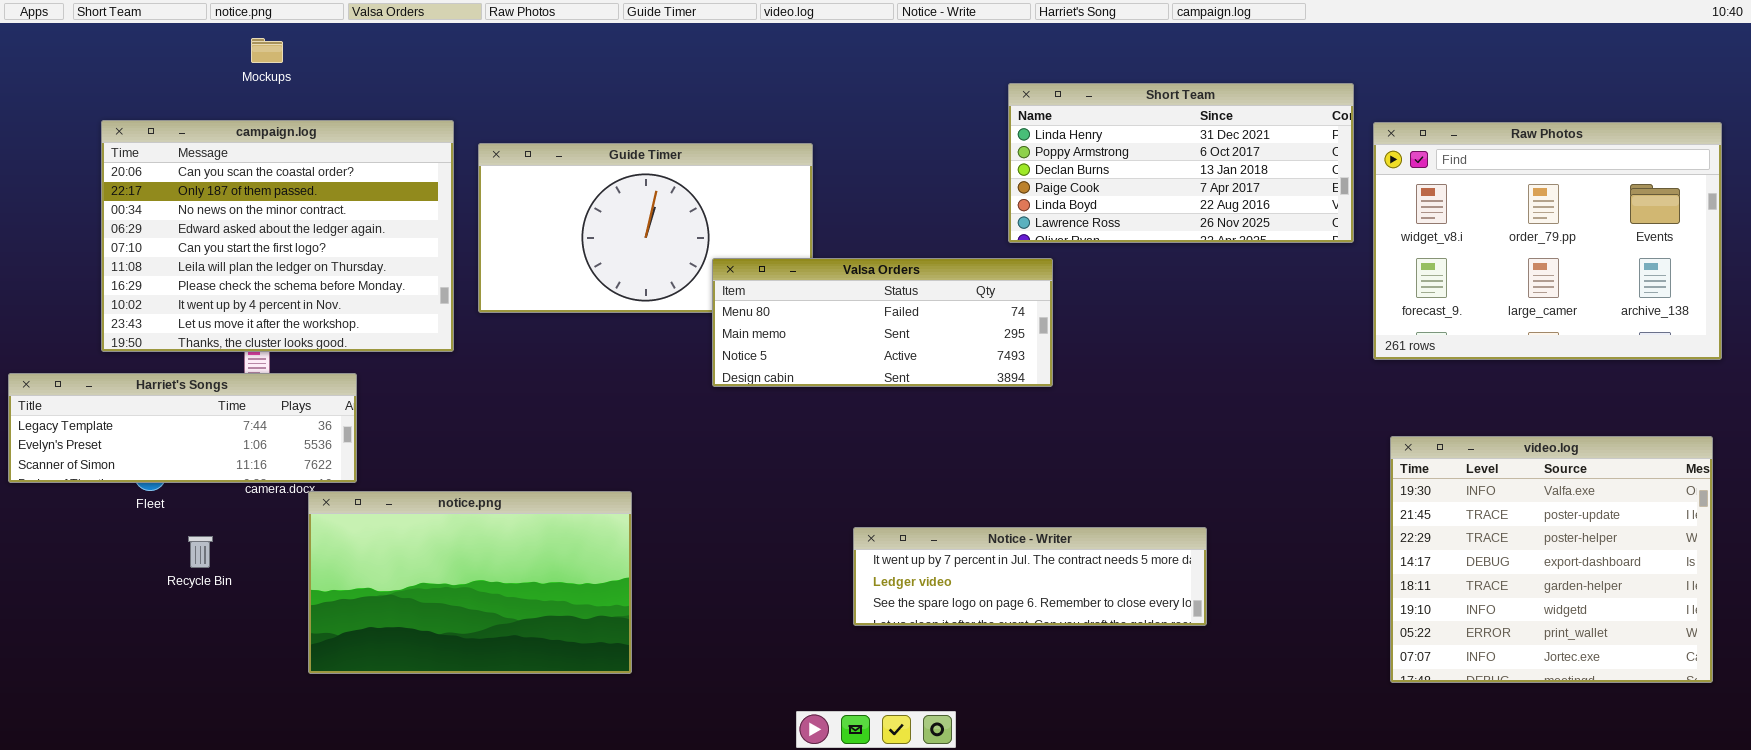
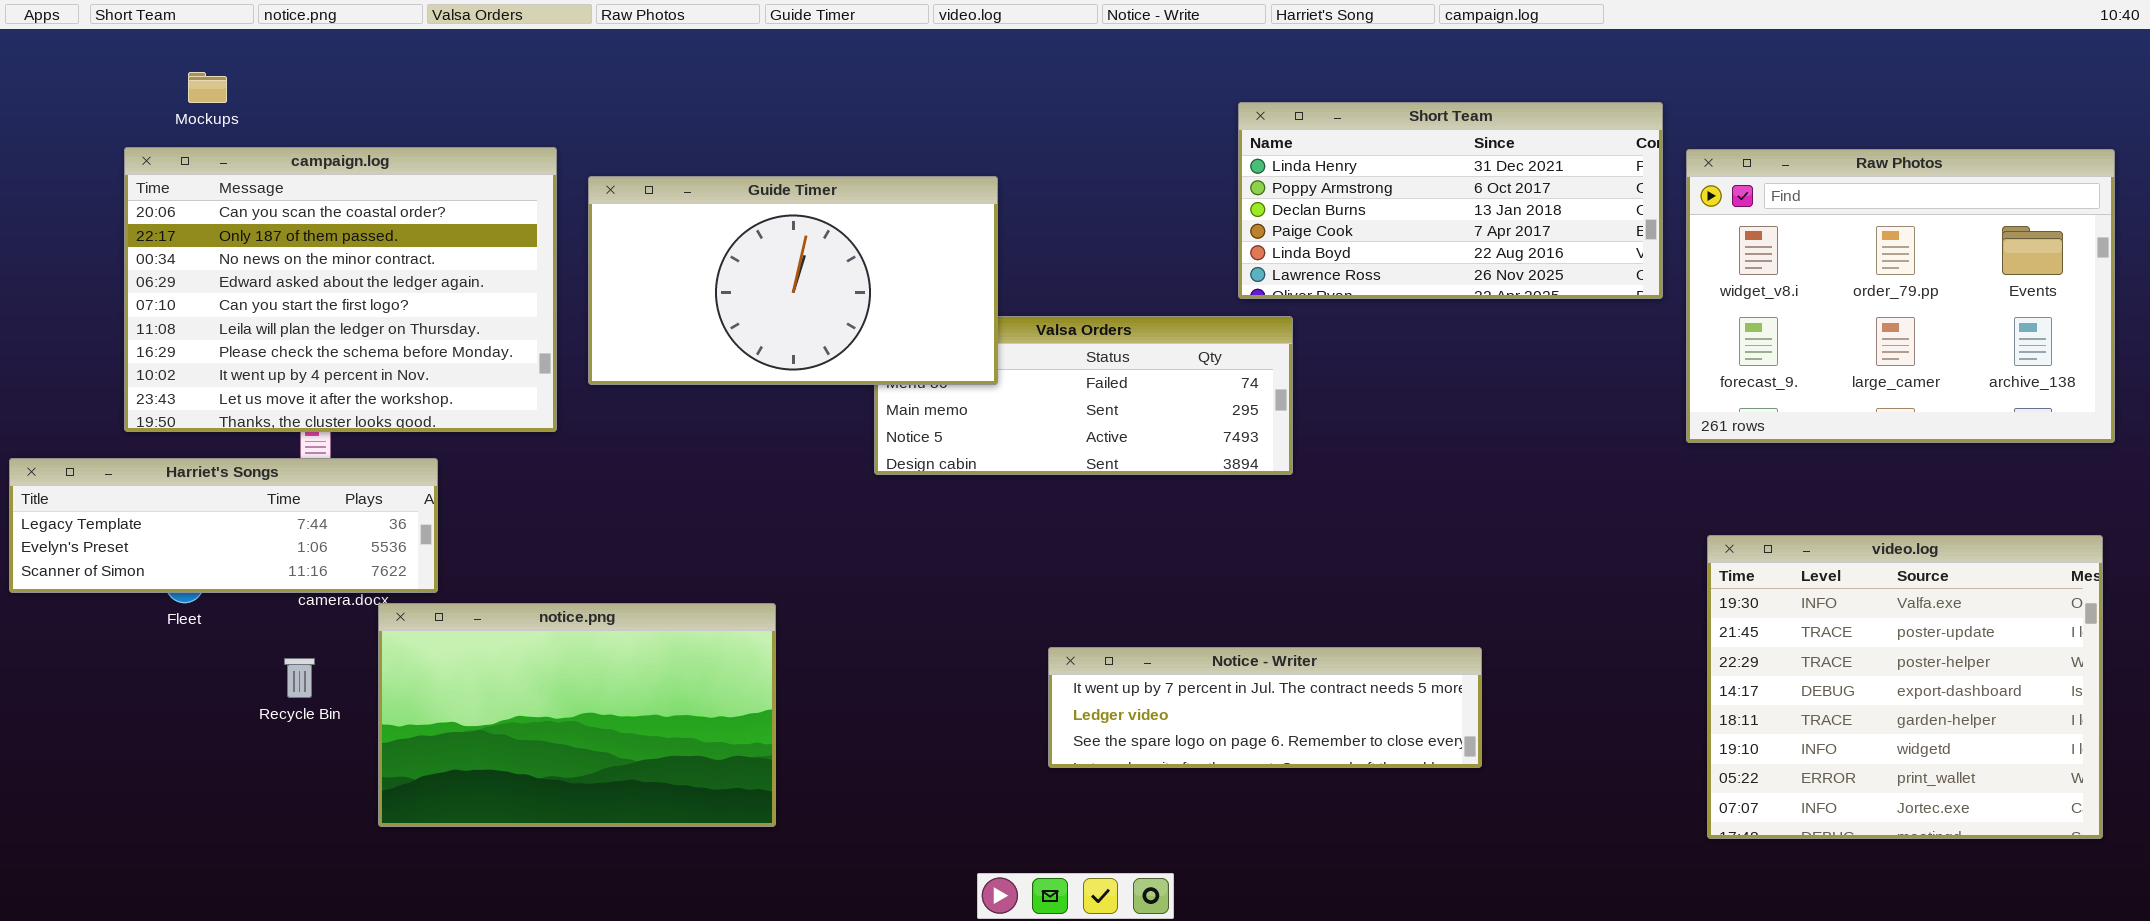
Mockups: [251,38,283,63] -> [188,72,227,103], moved
Guide Timer: [478,143,813,313] -> [588,176,998,385], raised
Recycle Bin: [188,536,213,568] -> [284,658,315,698], moved

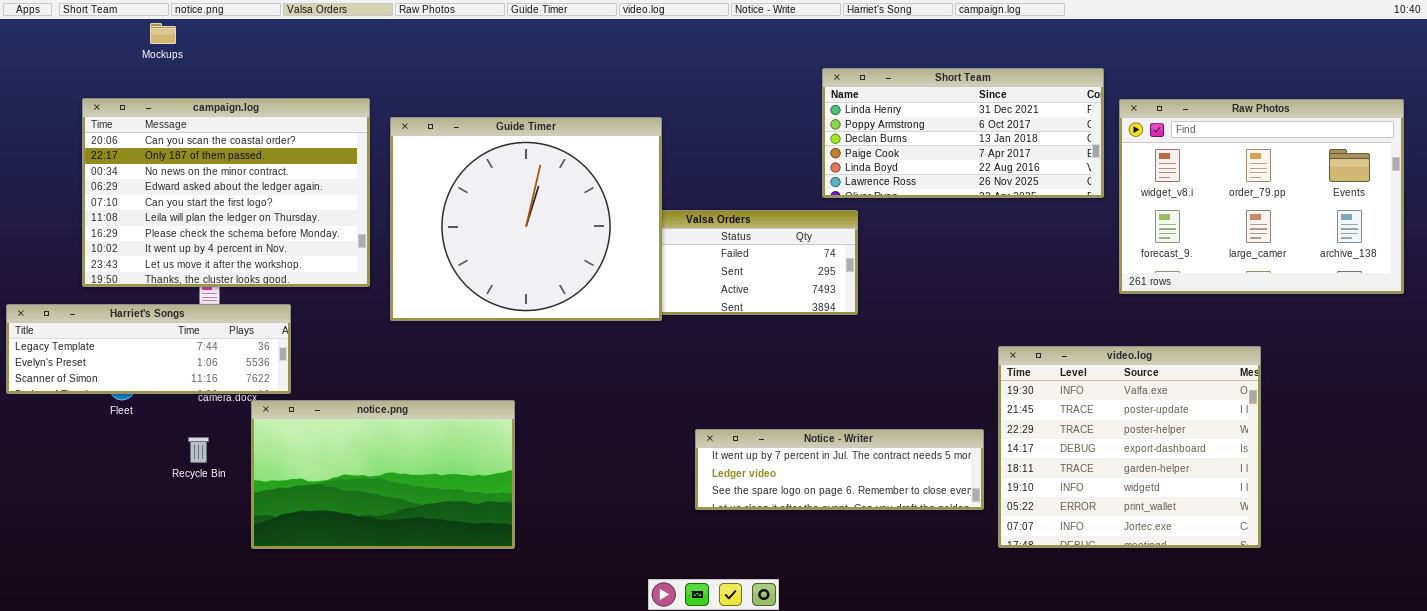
Mockups: [188,72,227,103] -> [150,23,176,44], moved
Guide Timer: [588,176,998,385] -> [390,117,662,321], resized
video.log: [1707,535,2103,839] -> [998,346,1261,548], moved

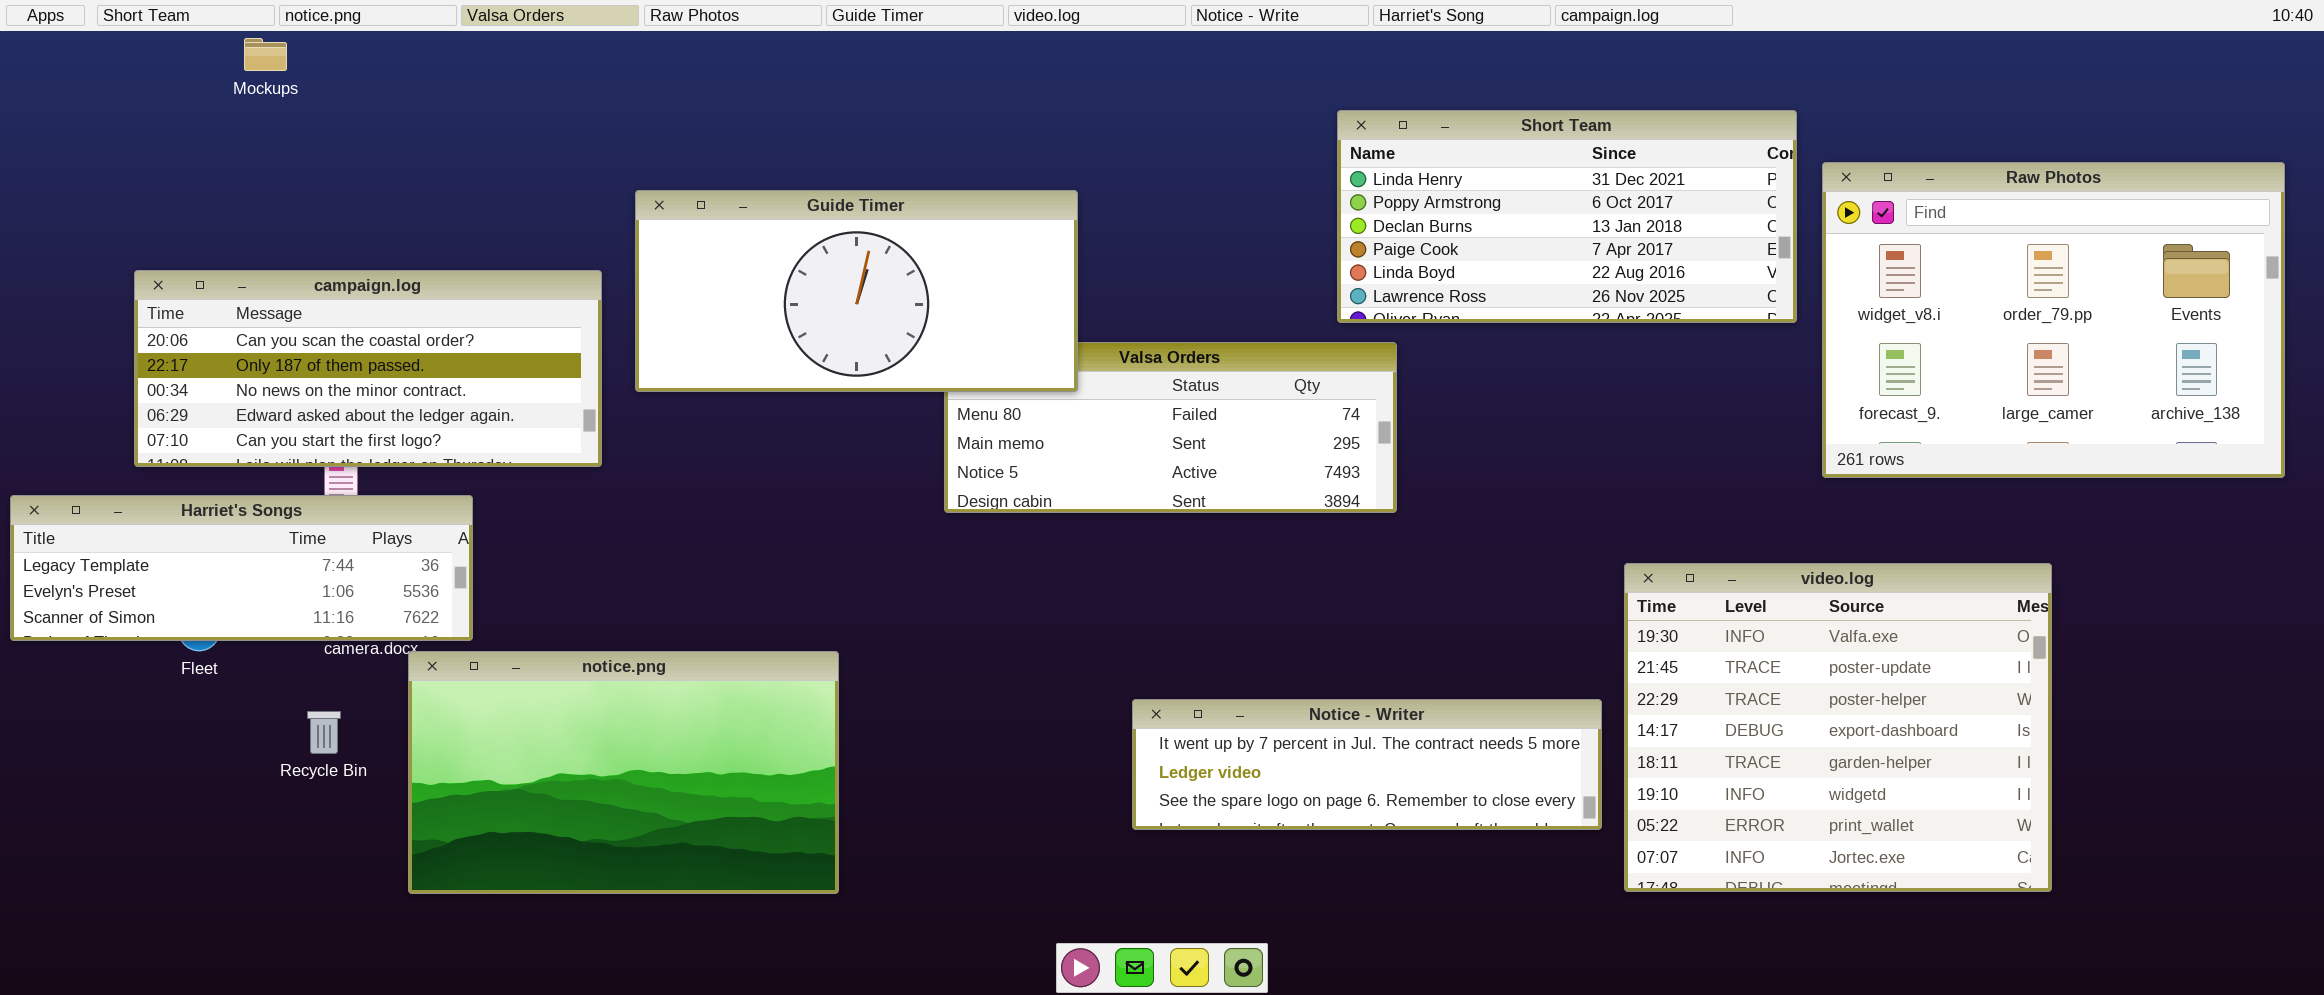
campaign.log: [82,98,370,287] -> [134,270,602,467], resized
Guide Timer: [390,117,662,321] -> [635,190,1078,392], resized

